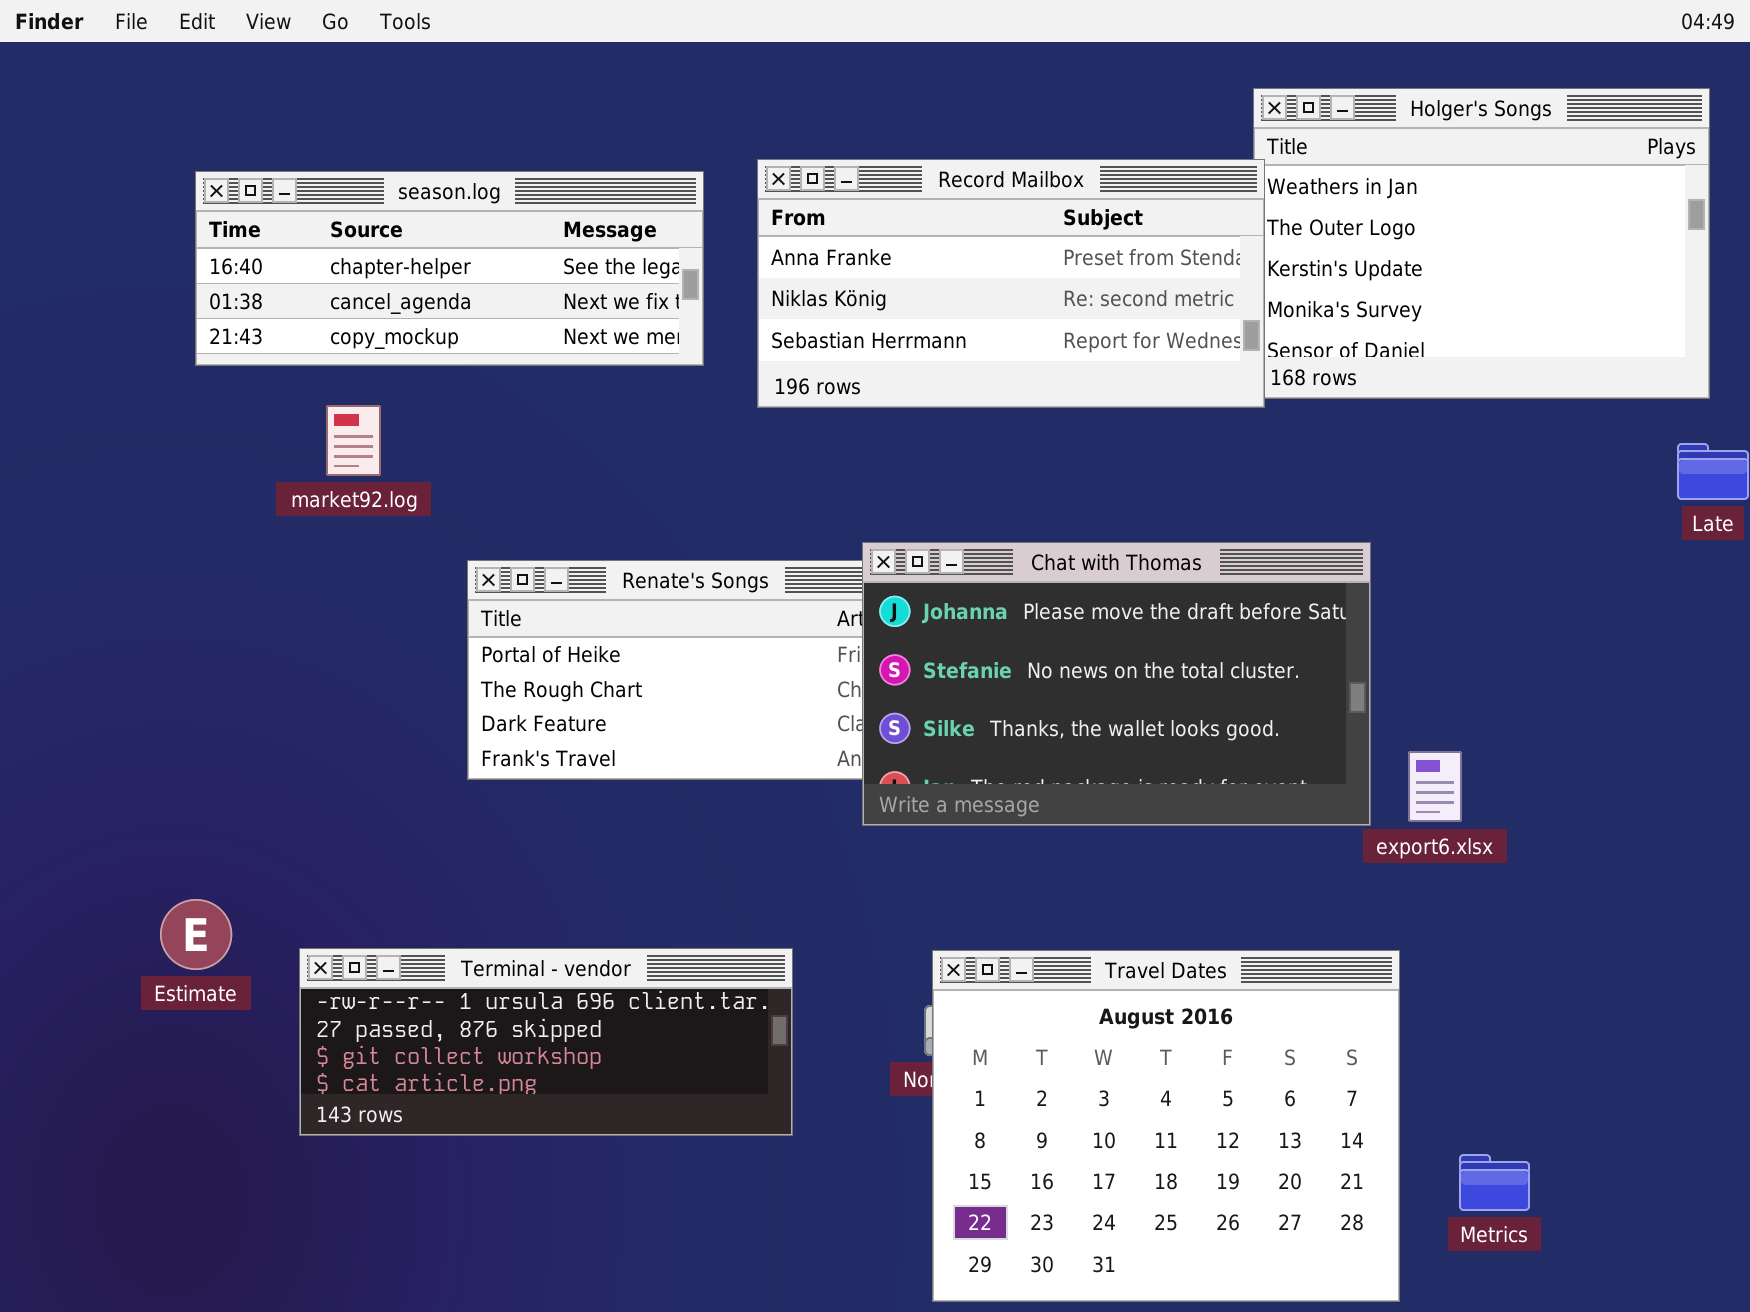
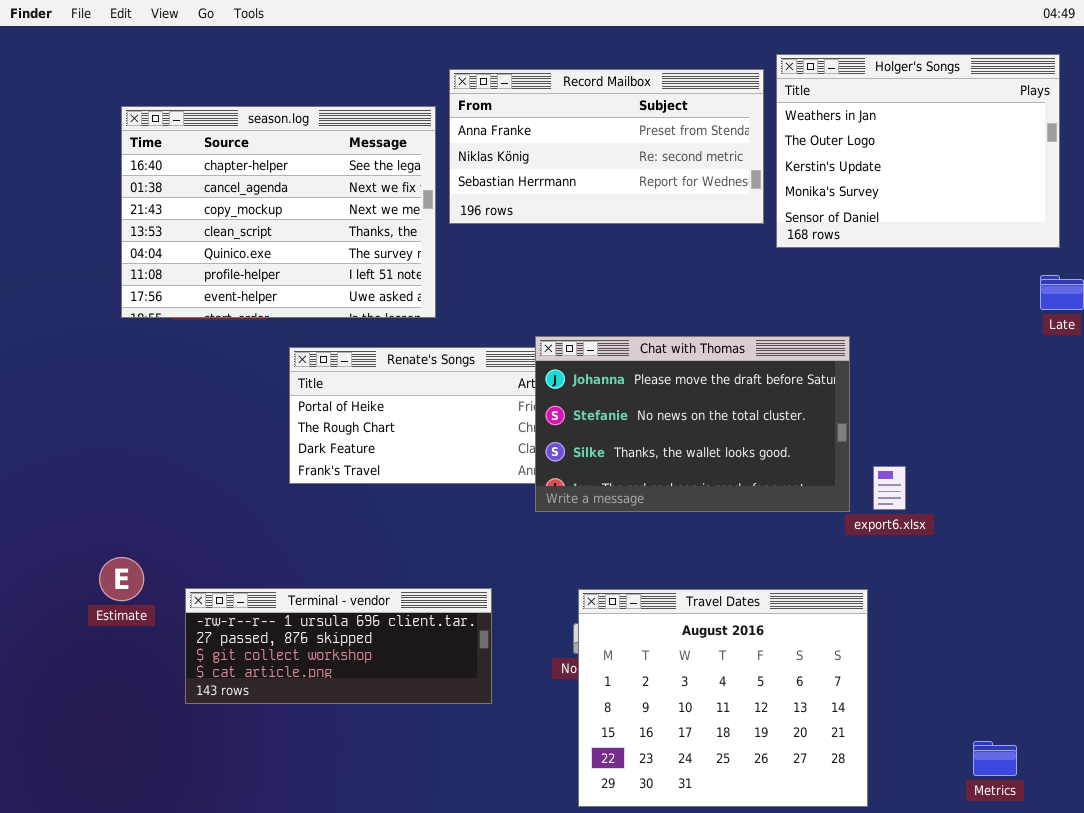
Record Mailbox: [757,159,1265,408] -> [449,69,764,224], moved
season.log: [195,171,704,366] -> [121,106,436,318], resized
Metrics: [1459,1154,1530,1211] -> [973,741,1017,776], moved

